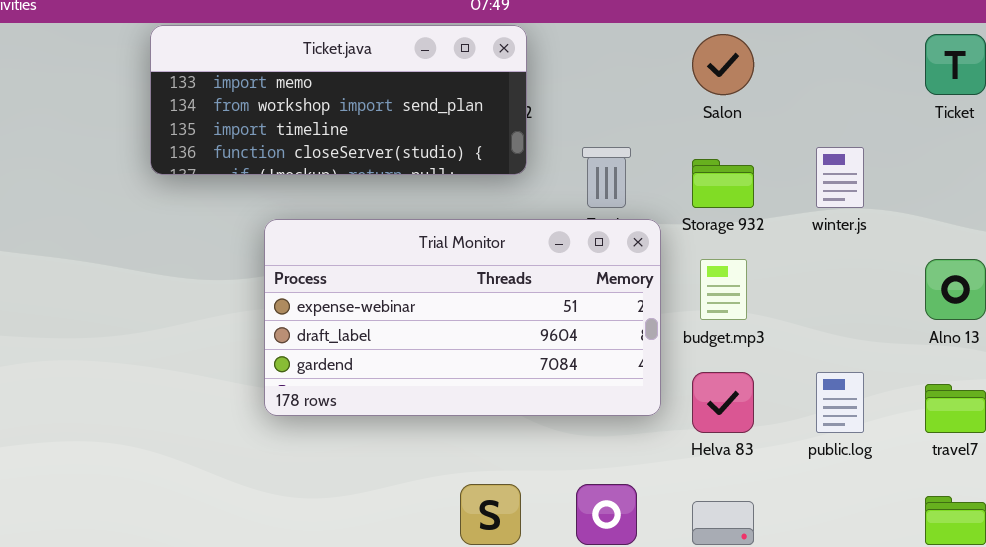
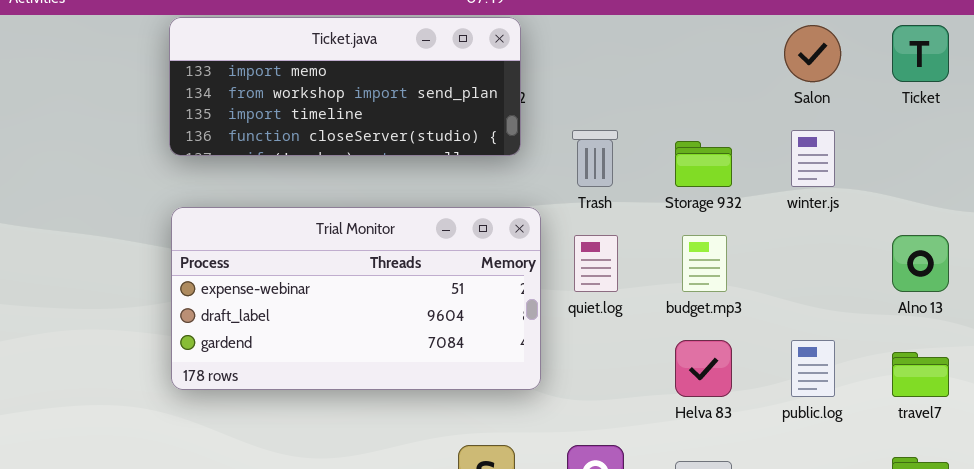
Salon: [692,34,754,95] -> [784,25,841,82], moved
Trial Monitor: [264,219,661,416] -> [171,207,541,390], moved

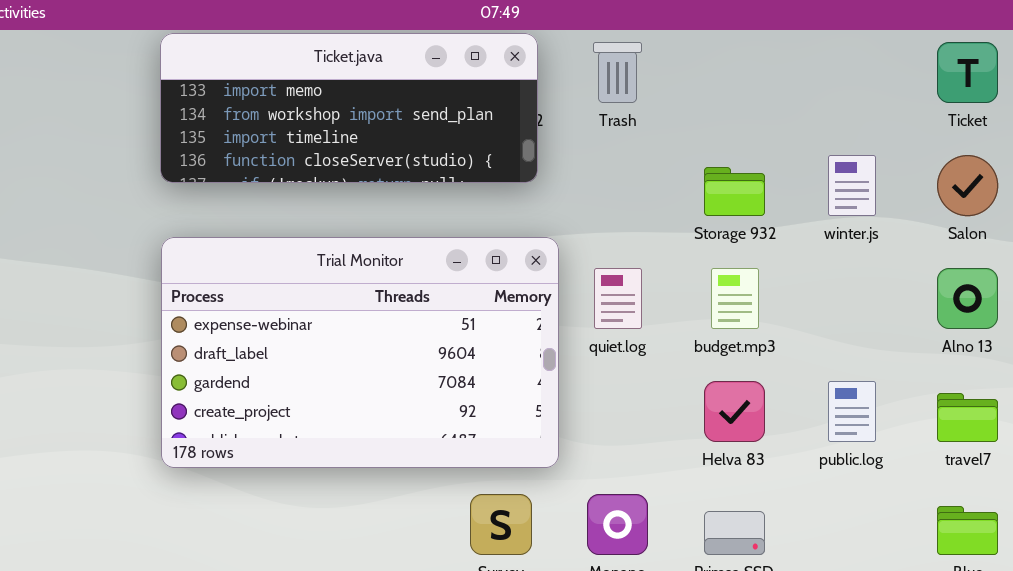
Salon: [784,25,841,82] -> [937,155,998,216], moved
Trash: [572,130,618,187] -> [593,42,642,103], moved
Trial Monitor: [171,207,541,390] -> [161,237,559,468], resized

